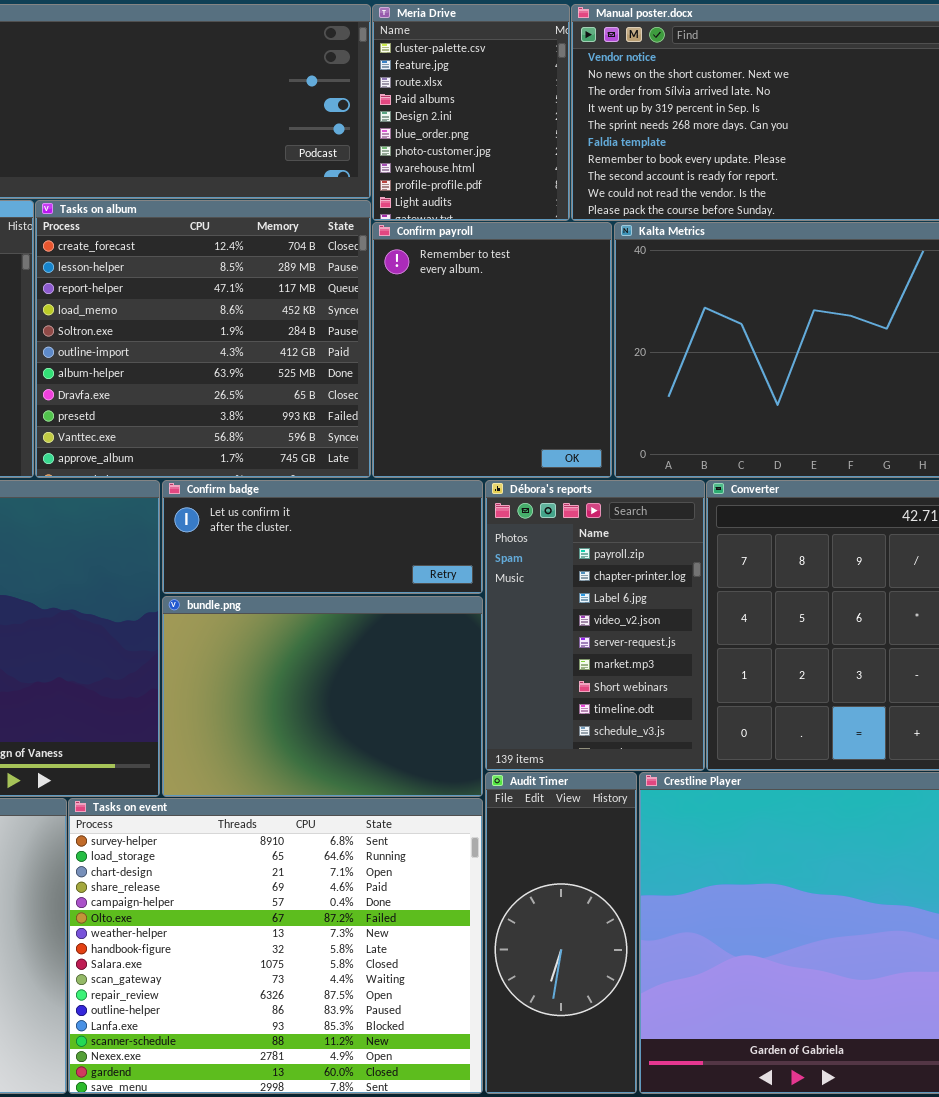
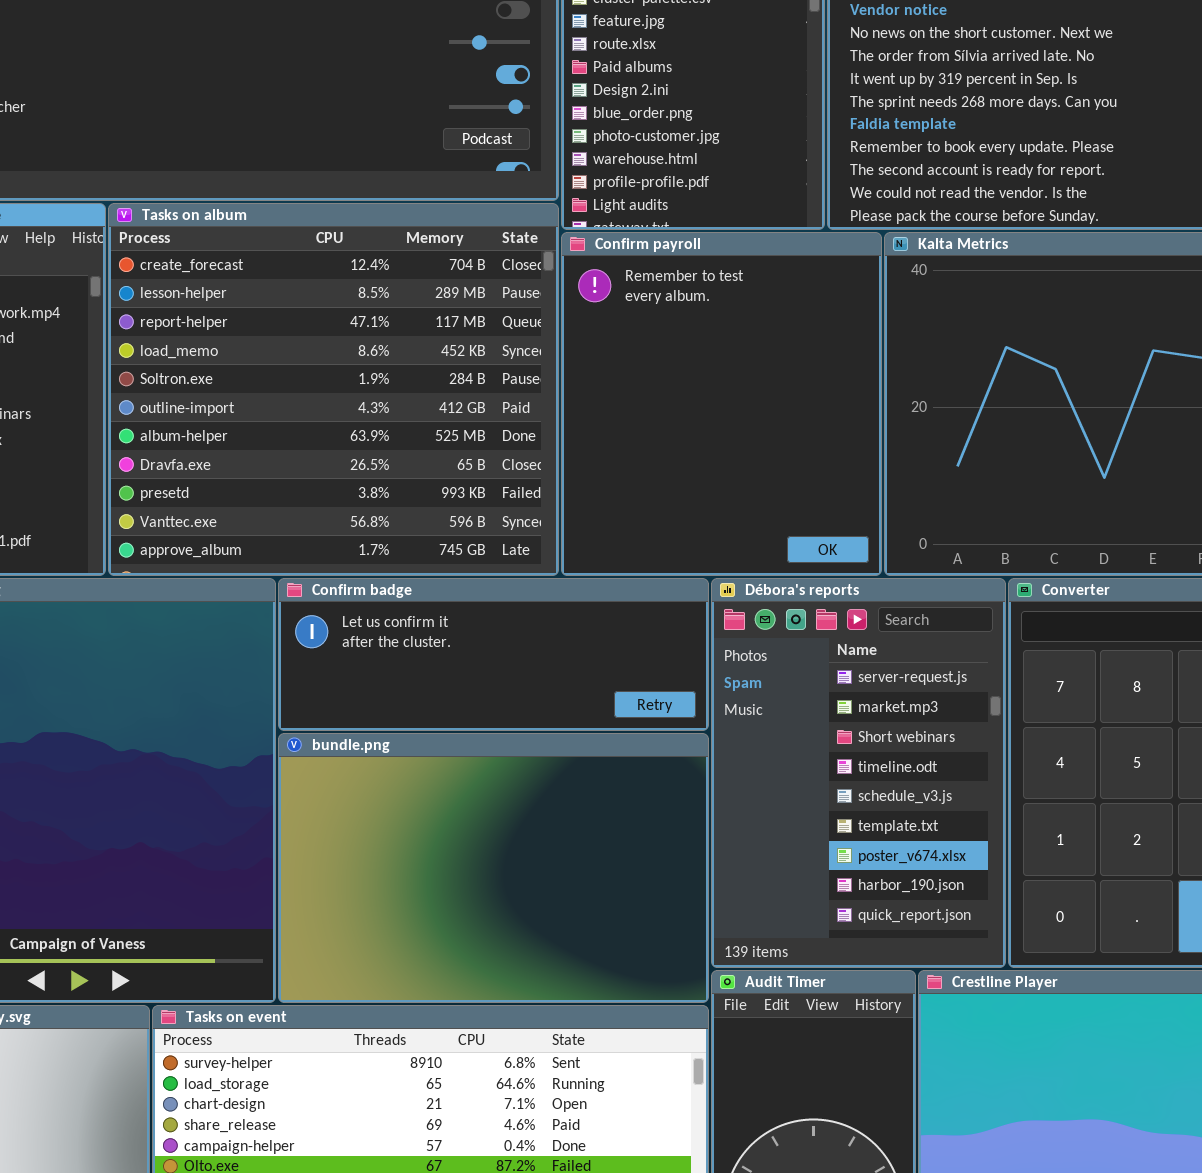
Débora's reports: [485,480,705,771] -> [711,578,1006,968], scrolled down 4 rows

